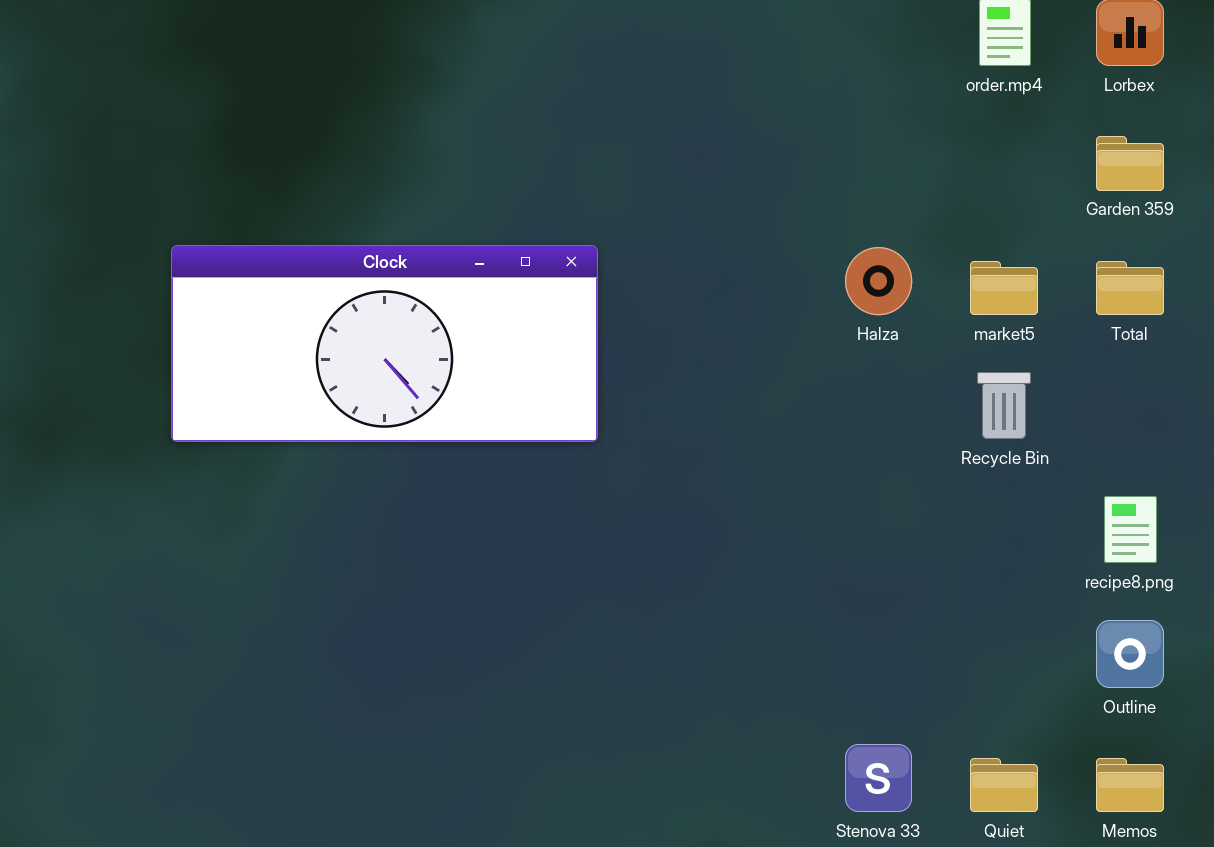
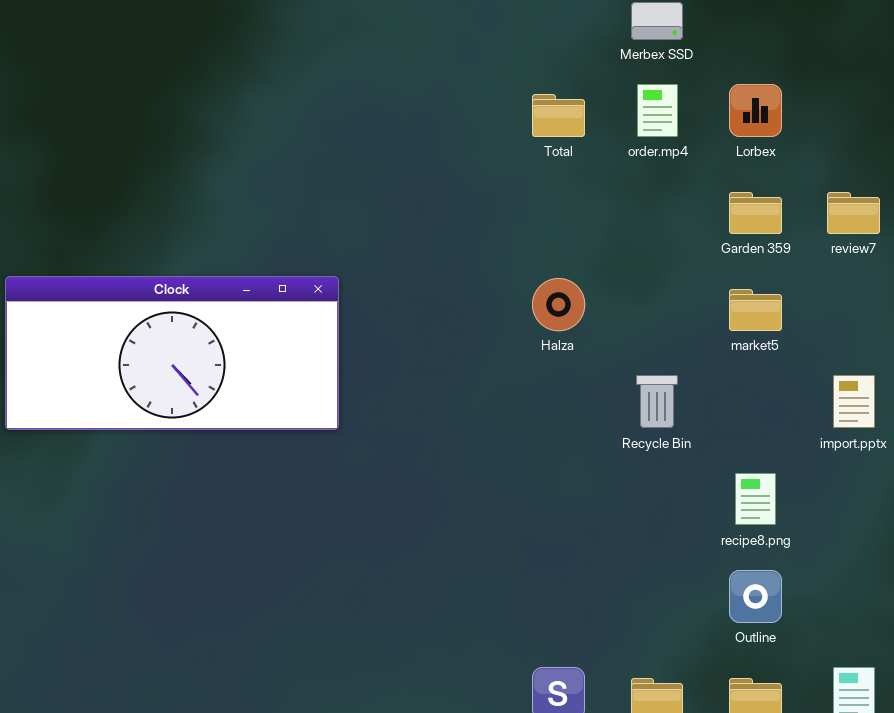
market5: [970,261,1038,315] -> [729,289,782,331], moved
Total: [1096,261,1164,315] -> [532,94,585,137], moved

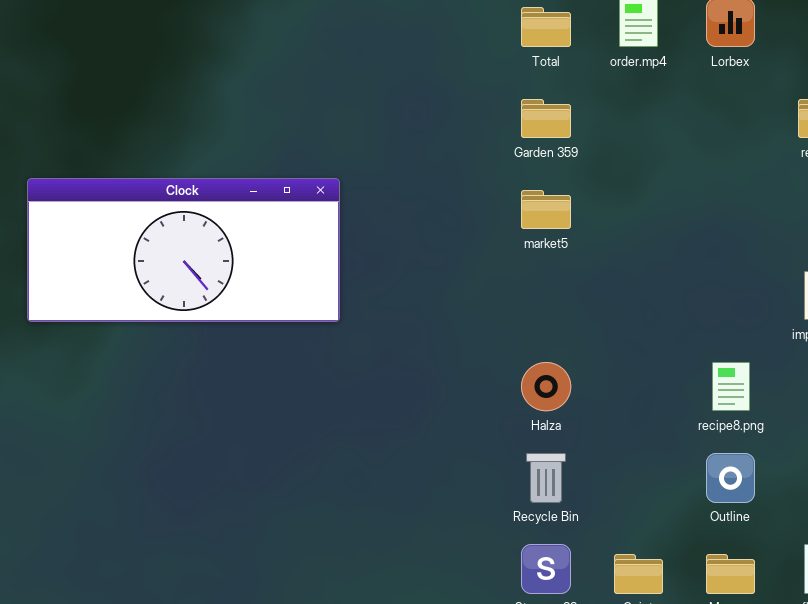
Garden 359: [729,192,782,234] -> [521,99,571,138], moved
Halza: [532,278,585,331] -> [521,362,571,411], moved
market5: [729,289,782,331] -> [521,190,571,229], moved
Recycle Bin: [636,375,678,428] -> [526,453,566,503], moved

